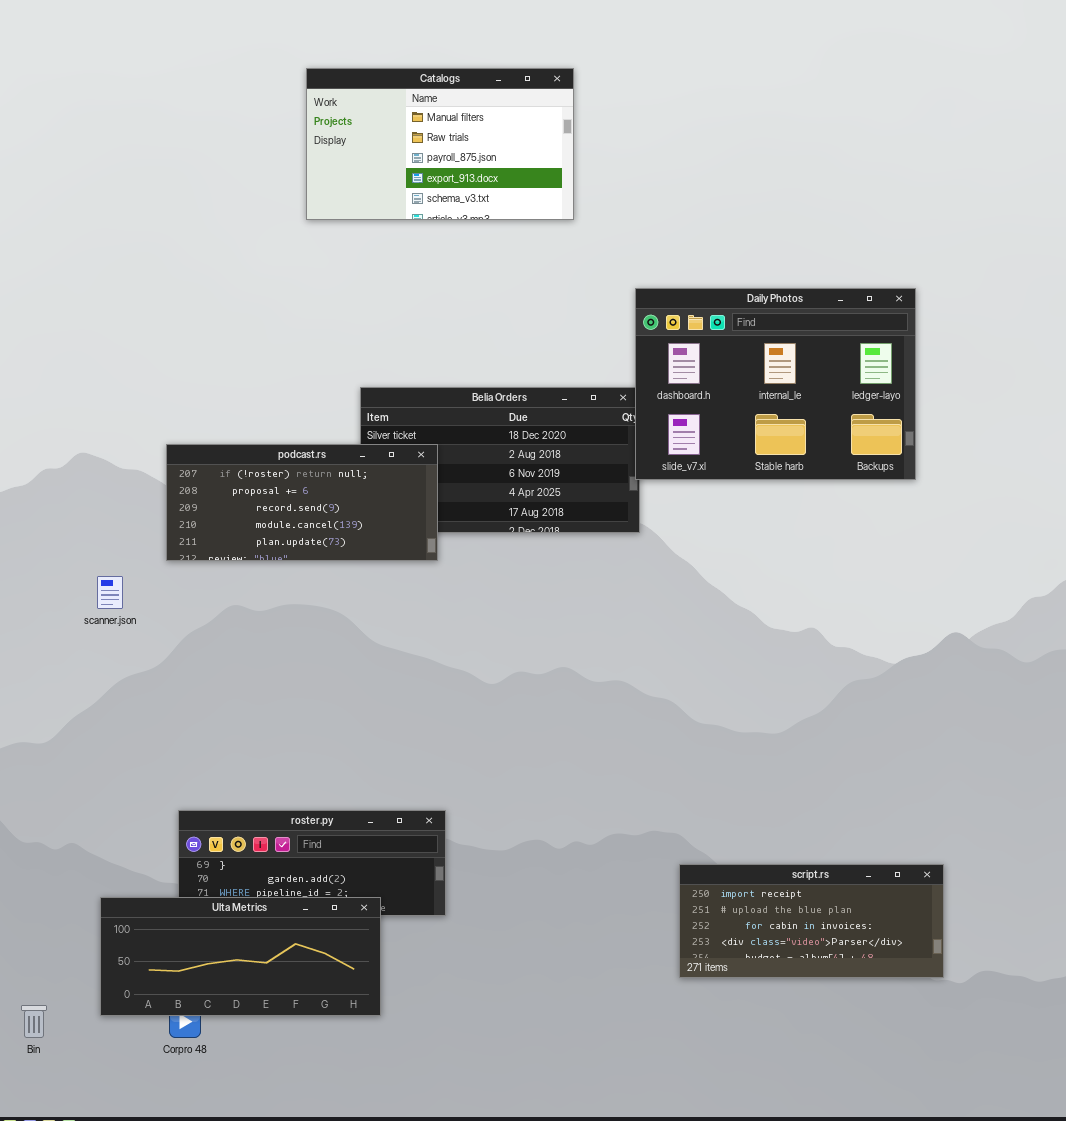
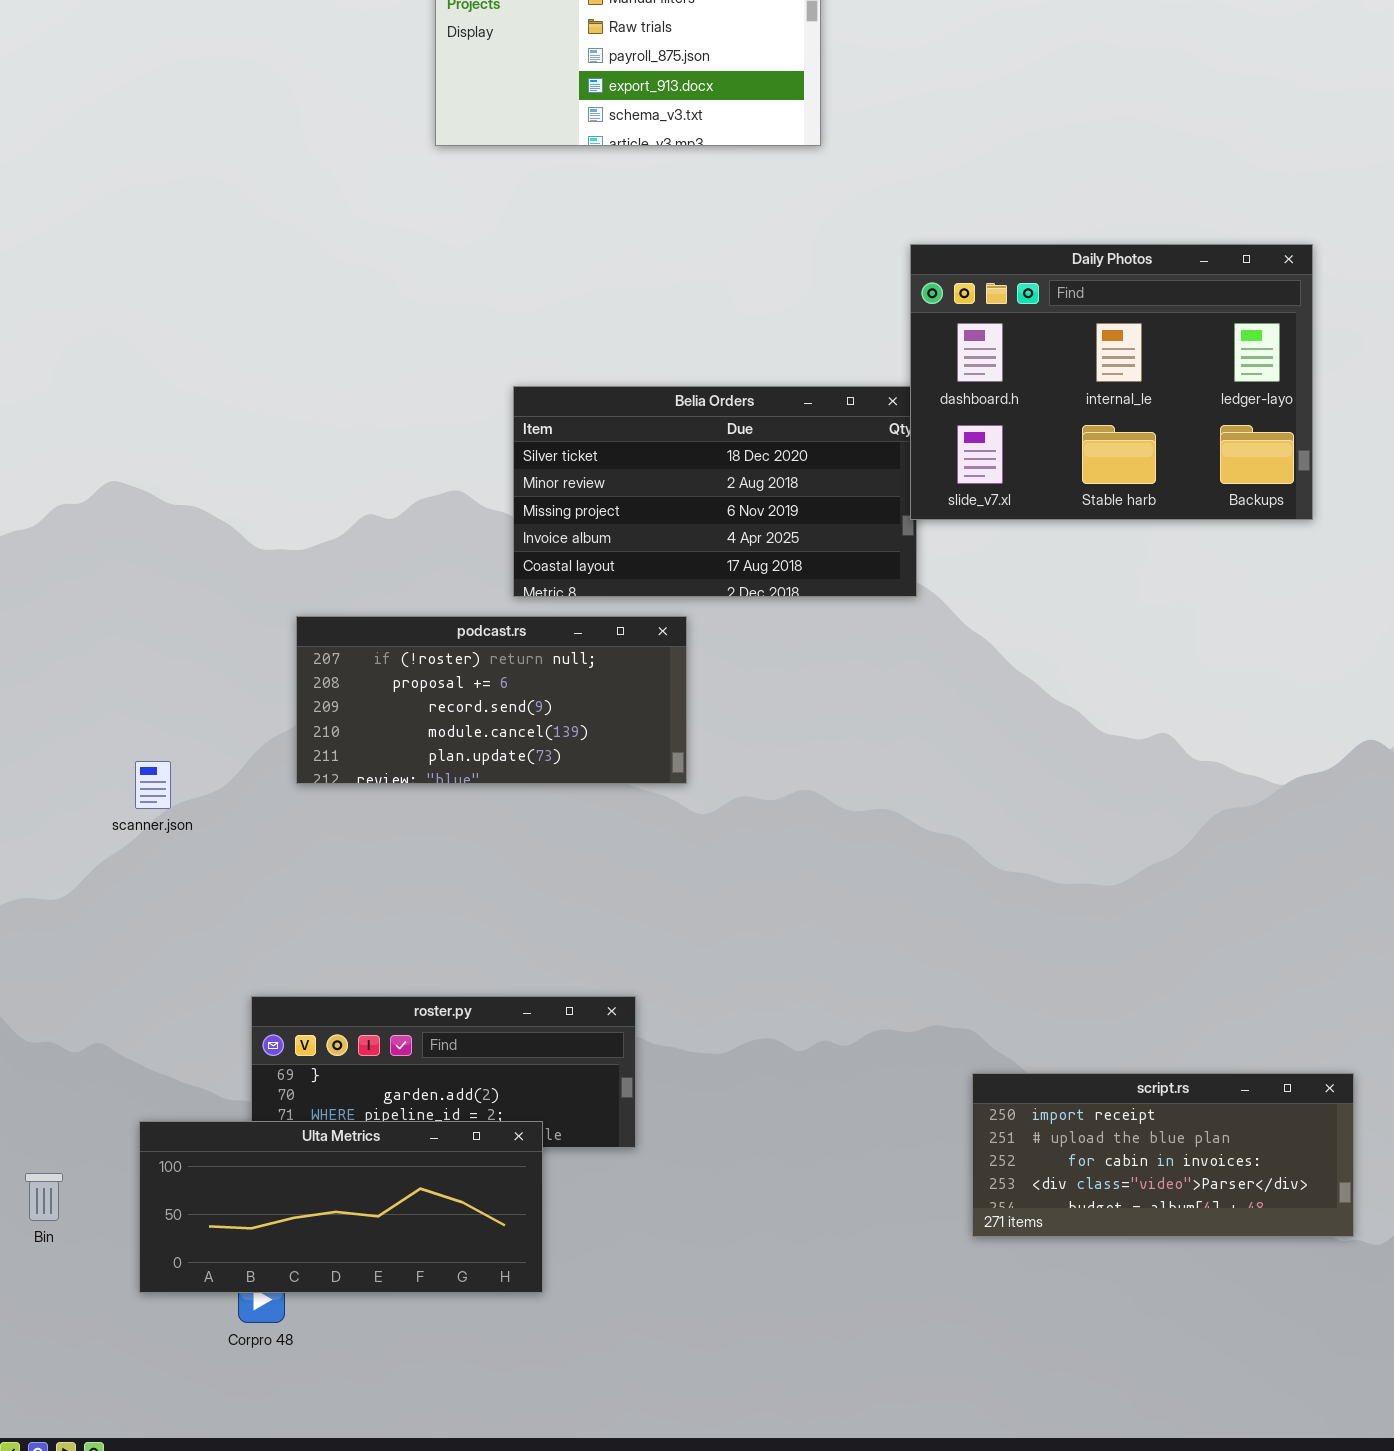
podcast.rs: [166,444,438,561] -> [296,616,687,784], moved
scanner.json: [97,576,123,609] -> [135,761,171,809], moved
Bin: [21,1005,47,1038] -> [25,1173,63,1221], moved

